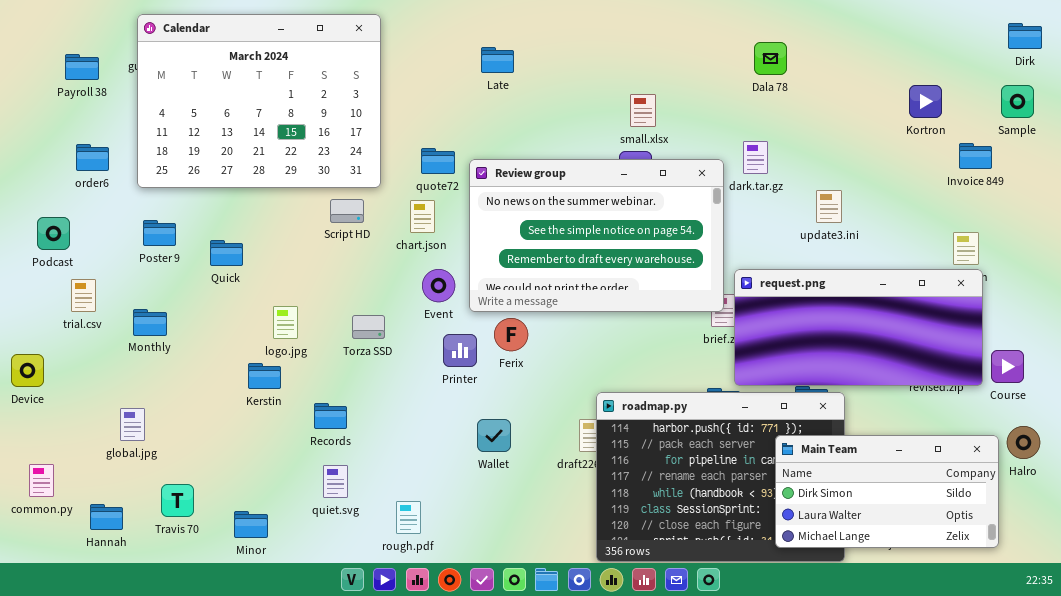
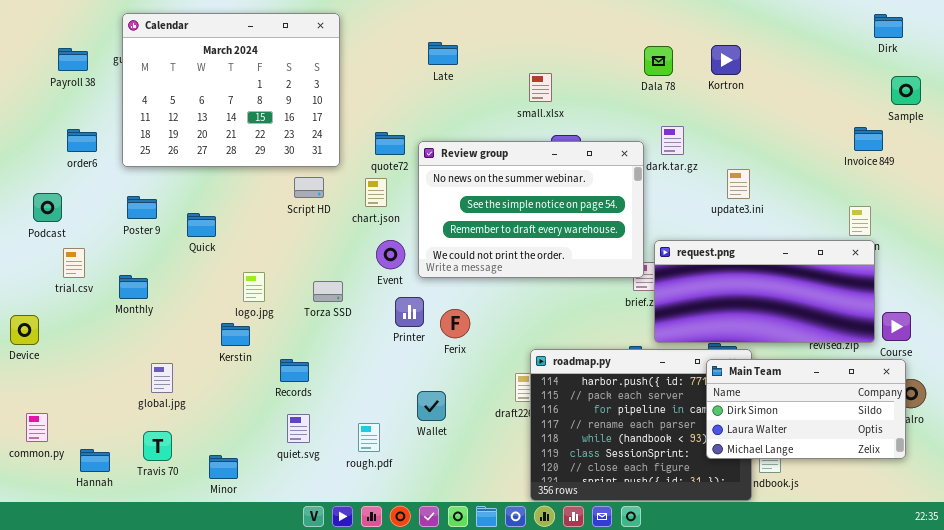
Dirk: [1008,23,1042,49] -> [874,14,903,38], moved
Dala 78: [754,42,787,75] -> [644,46,673,76], moved
Kortron: [909,85,942,118] -> [711,45,741,75], moved
small.xlsx: [630,94,656,127] -> [529,73,552,102], moved
Ferix: [494,318,528,351] -> [440,309,470,338], moved
global.jpg: [120,408,145,441] -> [151,363,173,393], moved
Wallet: [477,419,511,452] -> [417,391,446,421], moved
Main Team: [775,435,999,548] -> [706,359,906,459], moved
rough.pdf: [396,501,421,534] -> [358,423,380,452], moved

